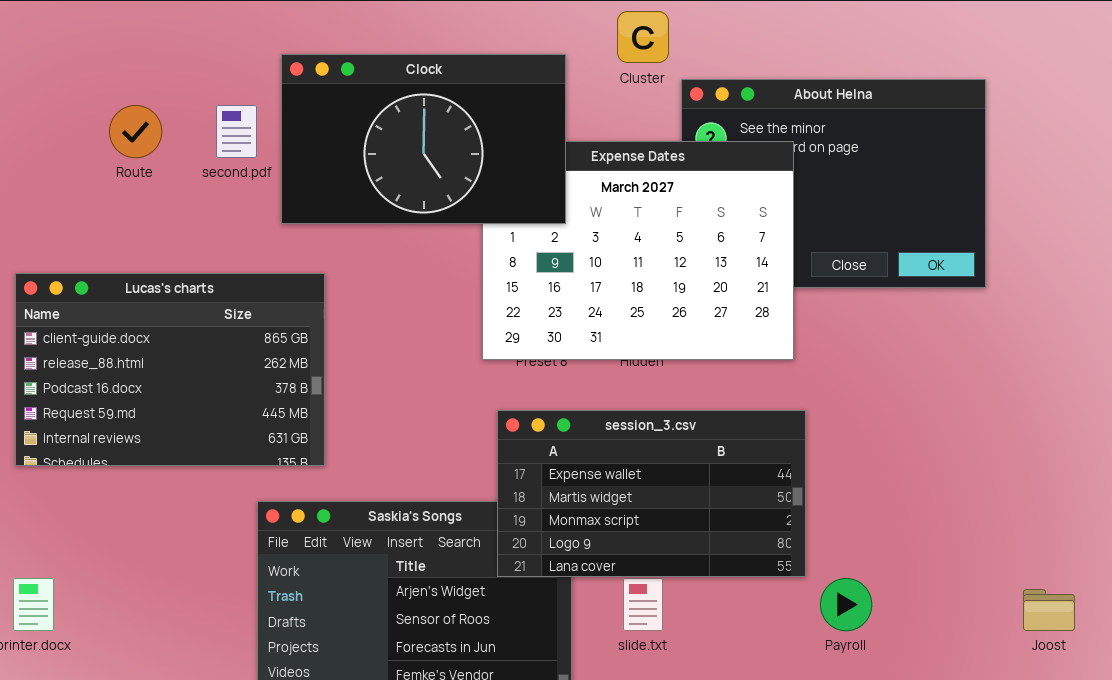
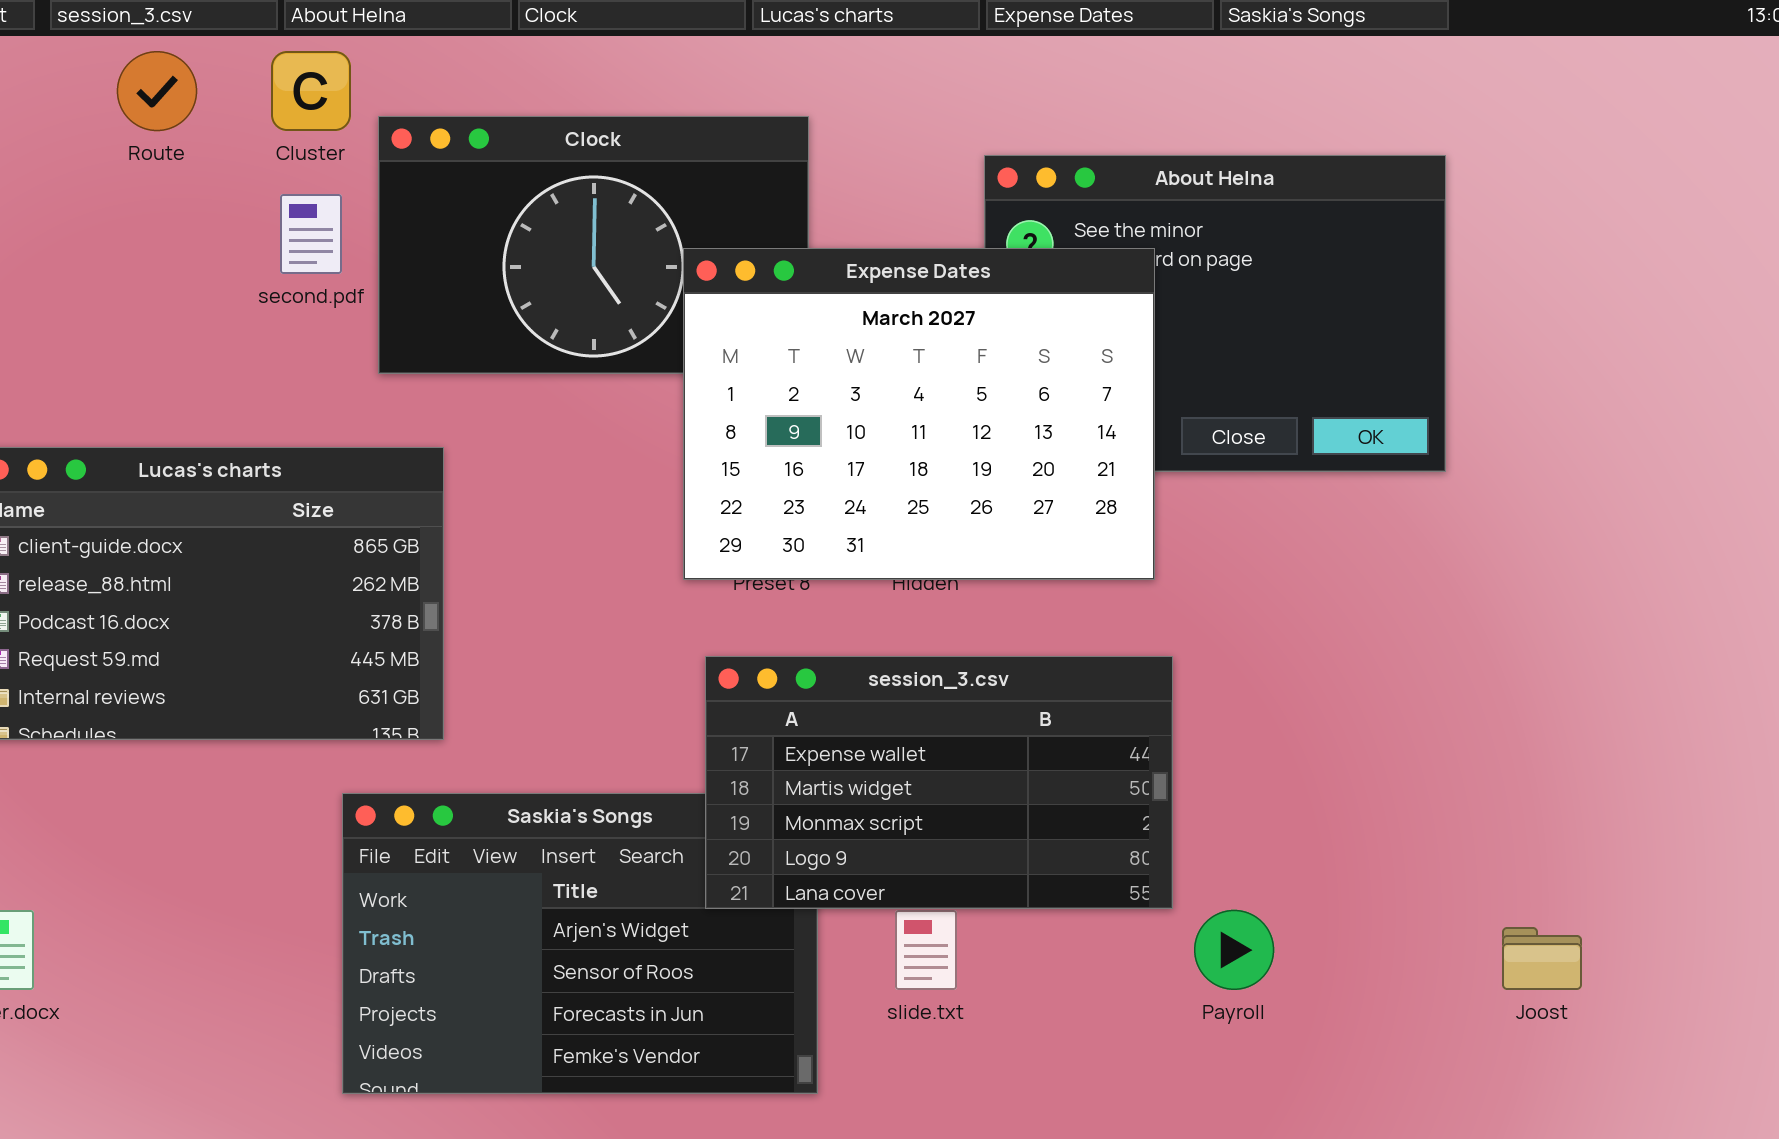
Cluster: [617,11,669,63] -> [271,51,351,131], moved
Route: [109,105,162,158] -> [117,51,197,131], moved
Expense Dates: [482,141,794,360] -> [683,248,1155,580], raised

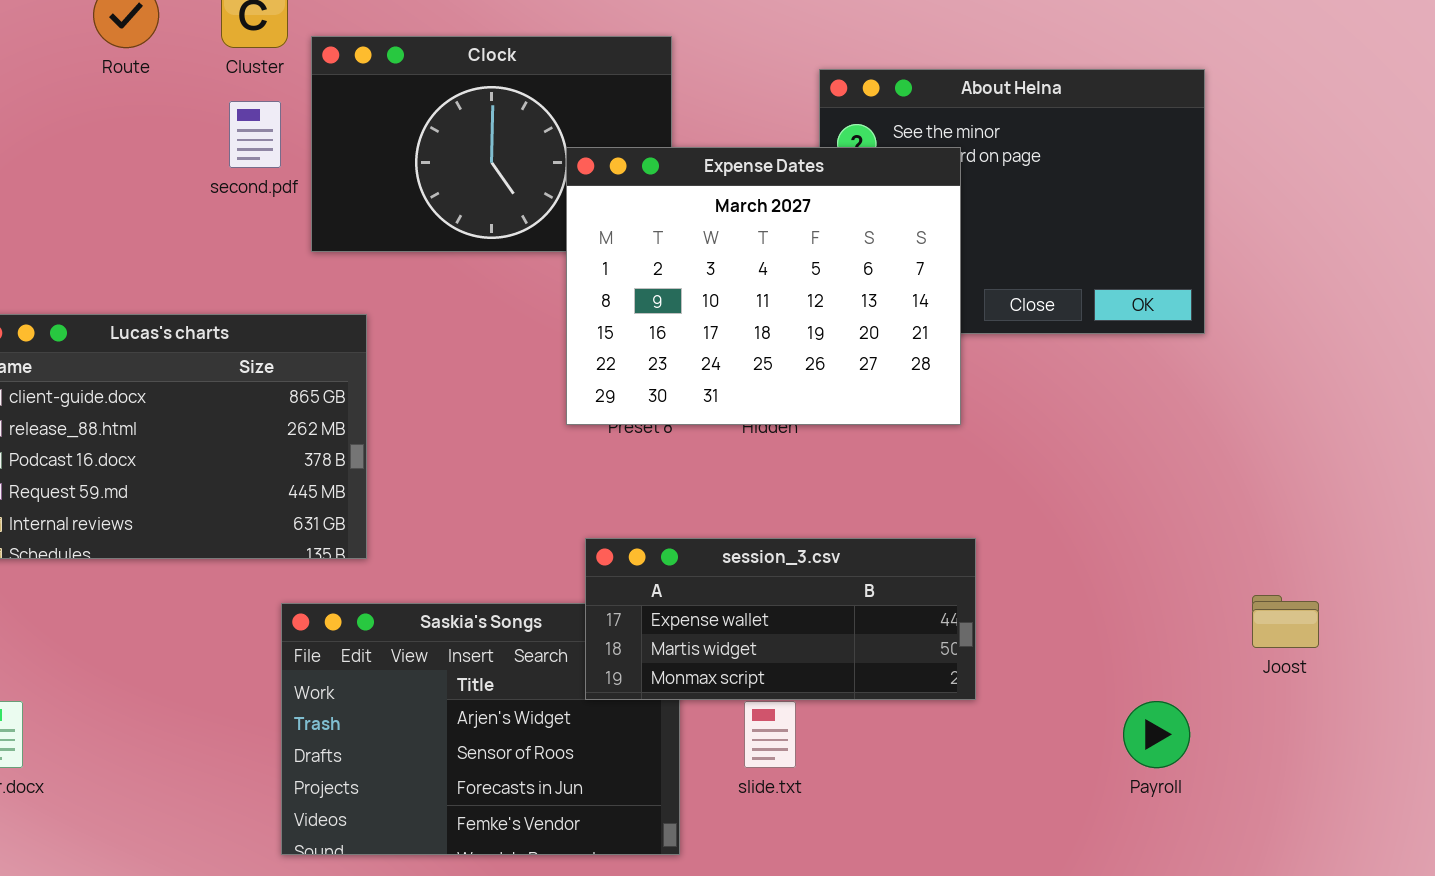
session_3.csv: [705,656,1173,909] -> [585,538,976,700], resized
Payroll: [1194,910,1274,990] -> [1123,701,1190,768], moved
Joost: [1502,927,1582,990] -> [1252,595,1319,648], moved

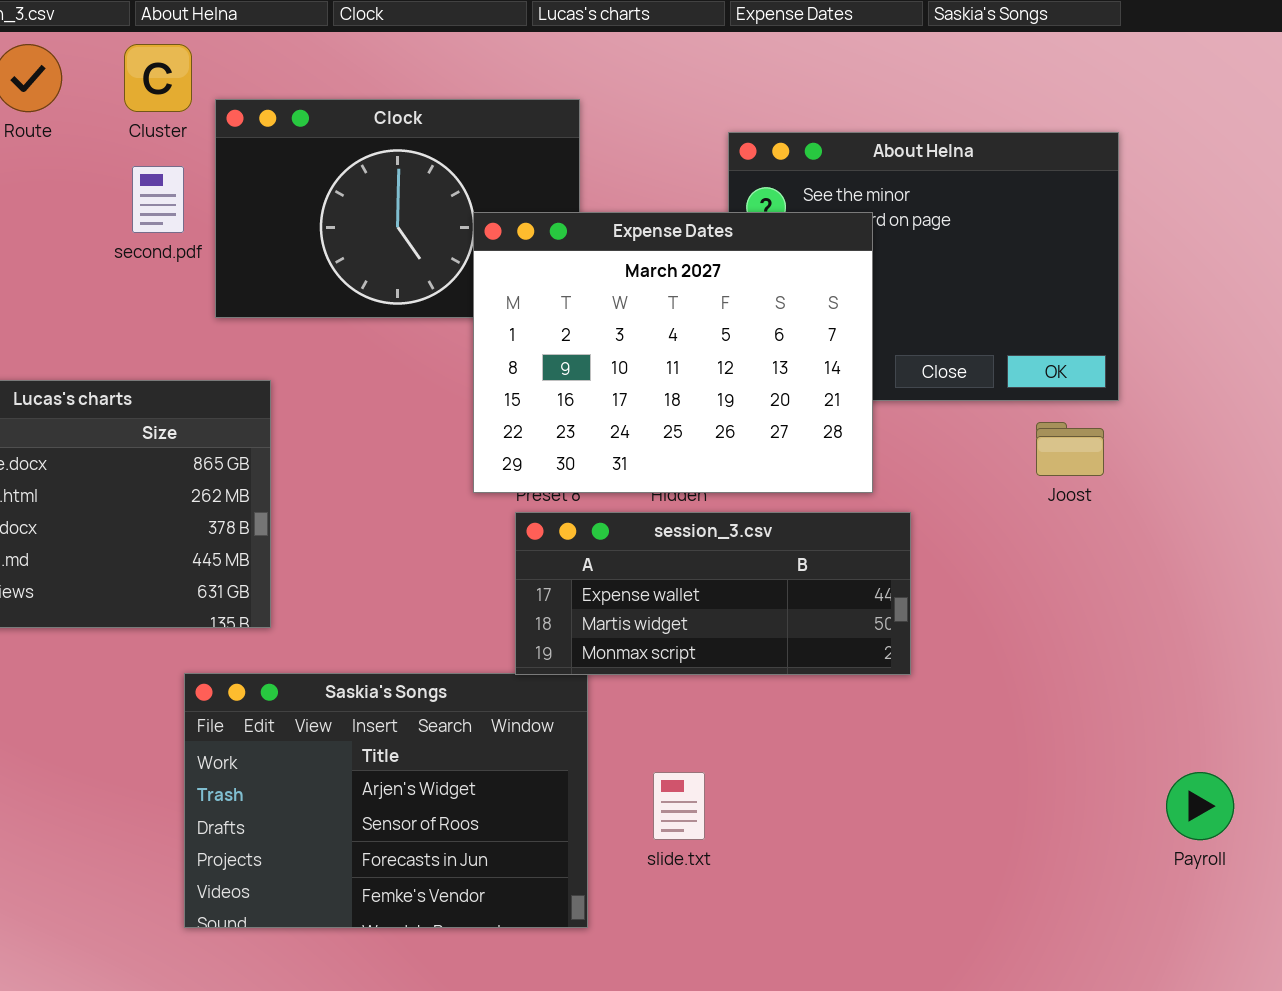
session_3.csv: [585,538,976,700] -> [515,512,911,675], moved
Joost: [1252,595,1319,648] -> [1036,422,1104,476], moved
Payroll: [1123,701,1190,768] -> [1166,772,1234,840], moved

